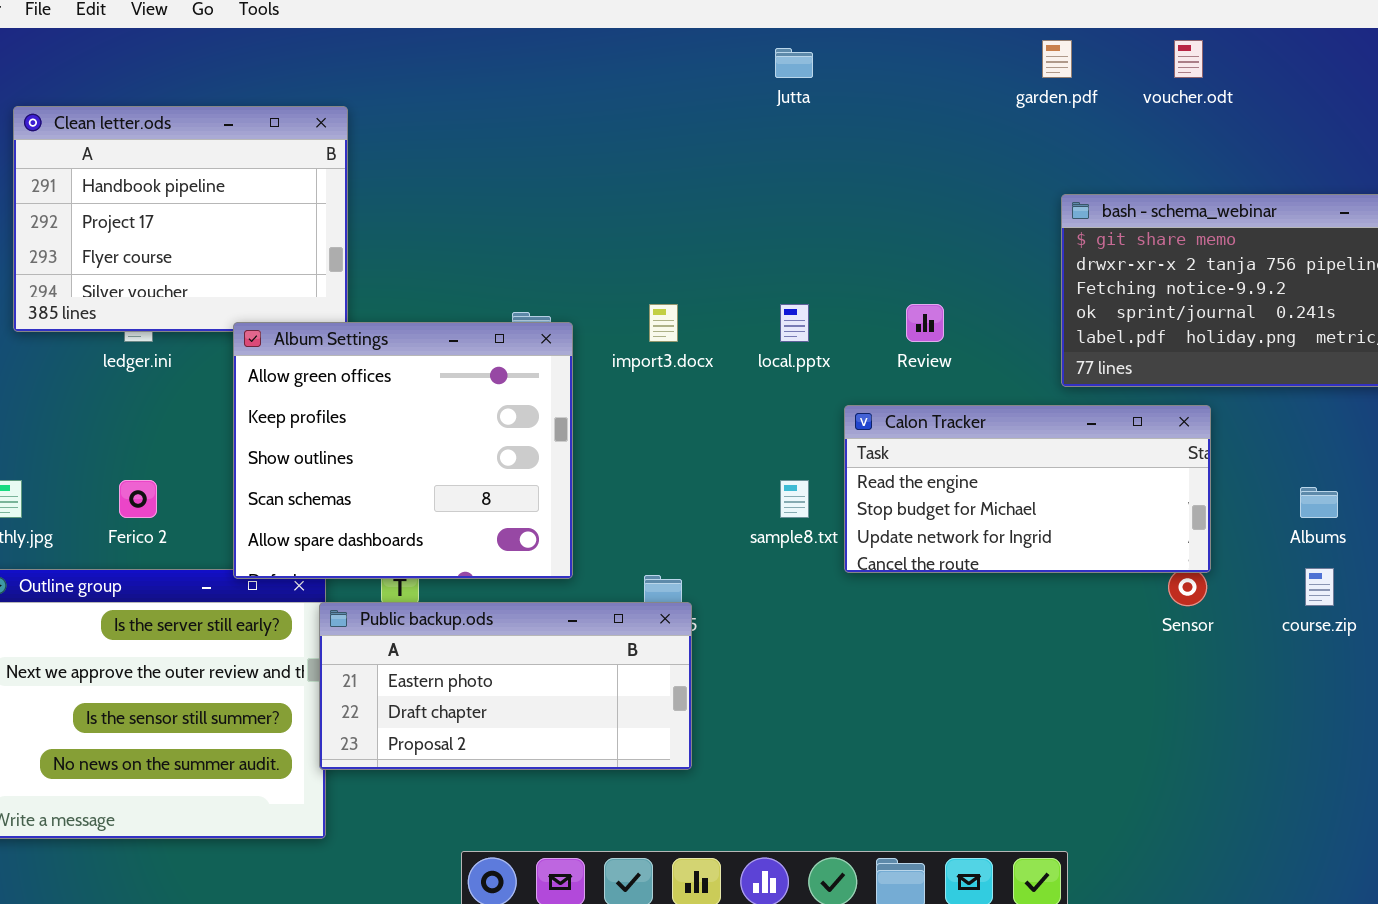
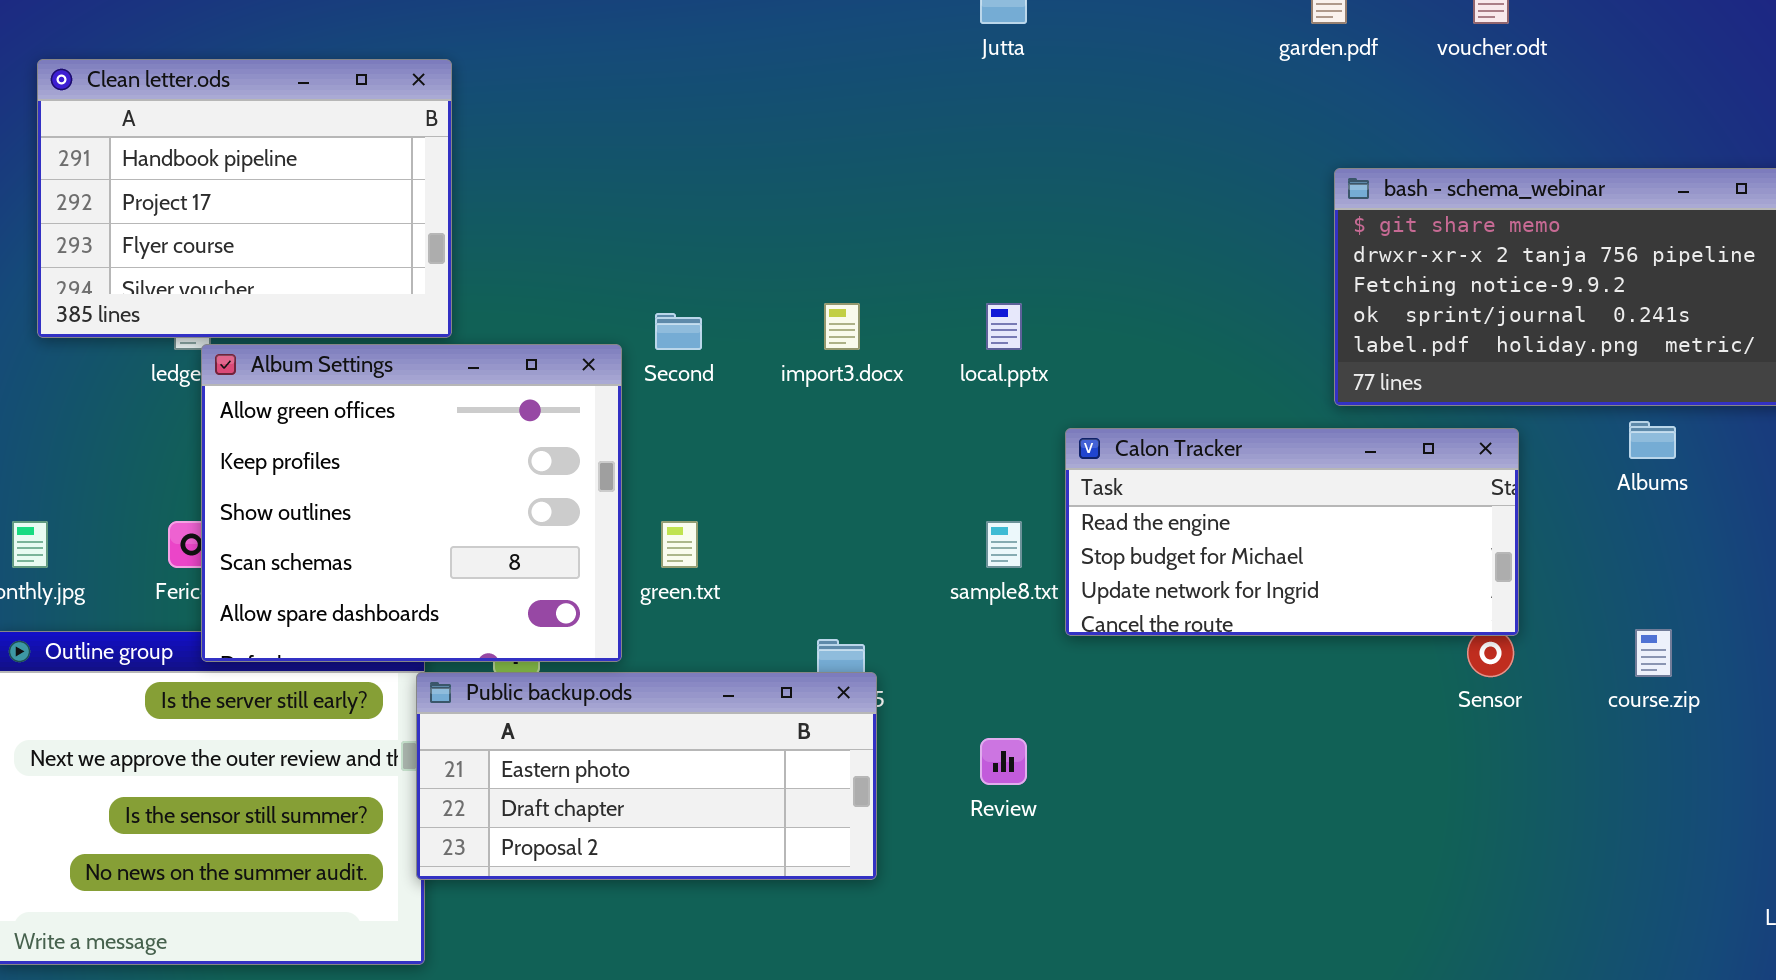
Review: [906,304,944,342] -> [980,738,1027,785], moved
Album Settings: [233,322,573,579] -> [201,344,622,662], moved
Albums: [1300,487,1338,518] -> [1629,421,1676,459], moved

